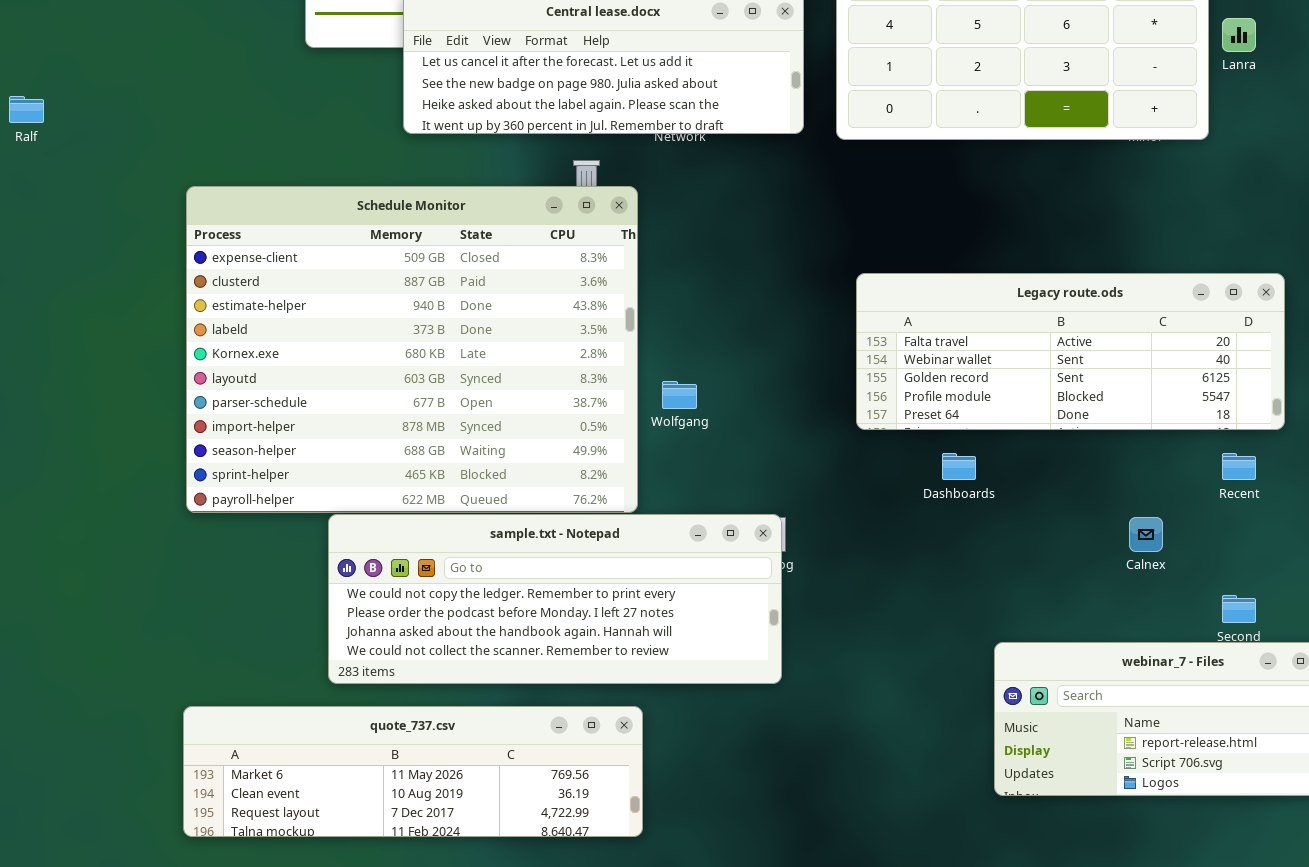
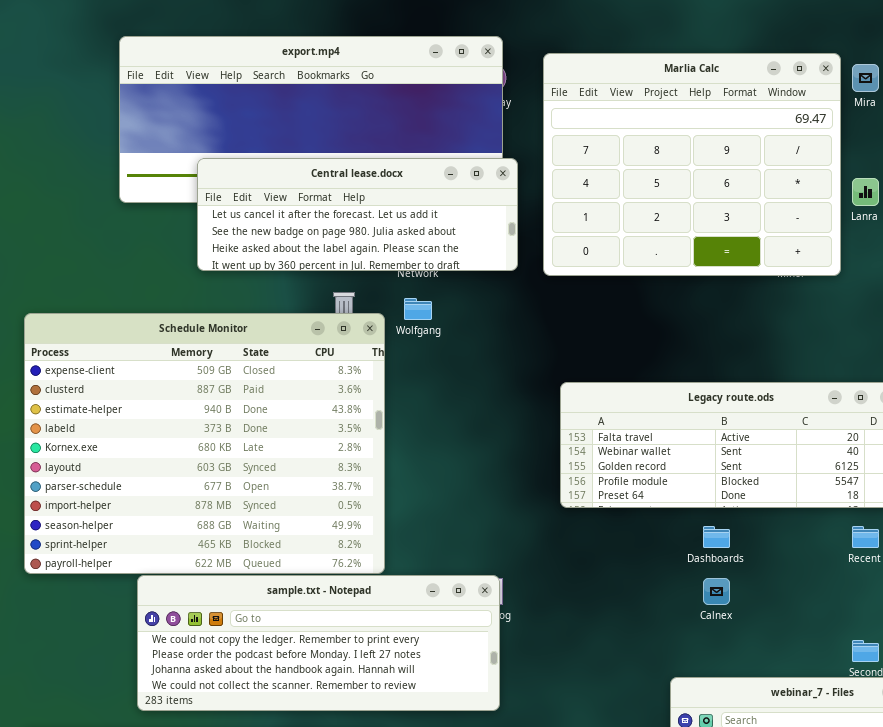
Wolfgang: [662,381,697,409] -> [404,298,432,320], moved
Dashboards: [942,453,976,480] -> [703,526,730,548], moved
Calnex: [1129,517,1163,552] -> [703,578,730,605], moved

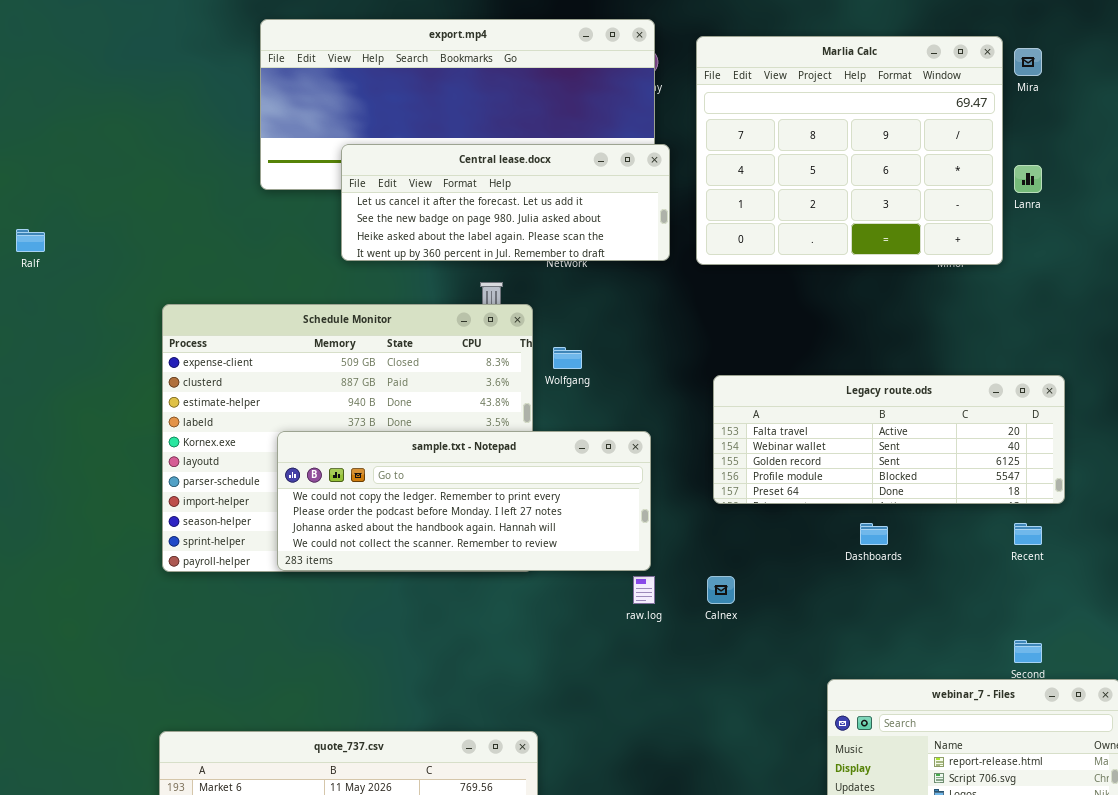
Wolfgang: [404,298,432,320] -> [553,347,582,369], moved
sample.txt - Notepad: [137,575,500,711] -> [277,431,651,571], moved
Calnex: [703,578,730,605] -> [707,576,735,604], moved

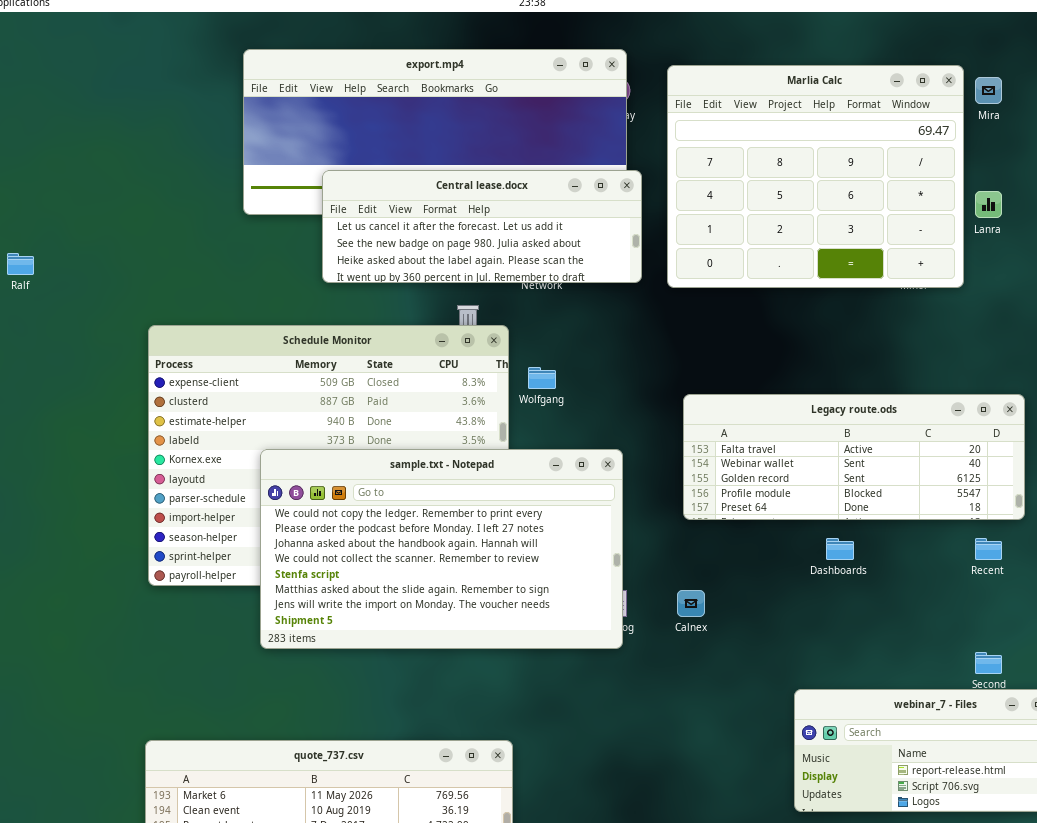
sample.txt - Notepad: [277,431,651,571] -> [260,449,623,649], resized

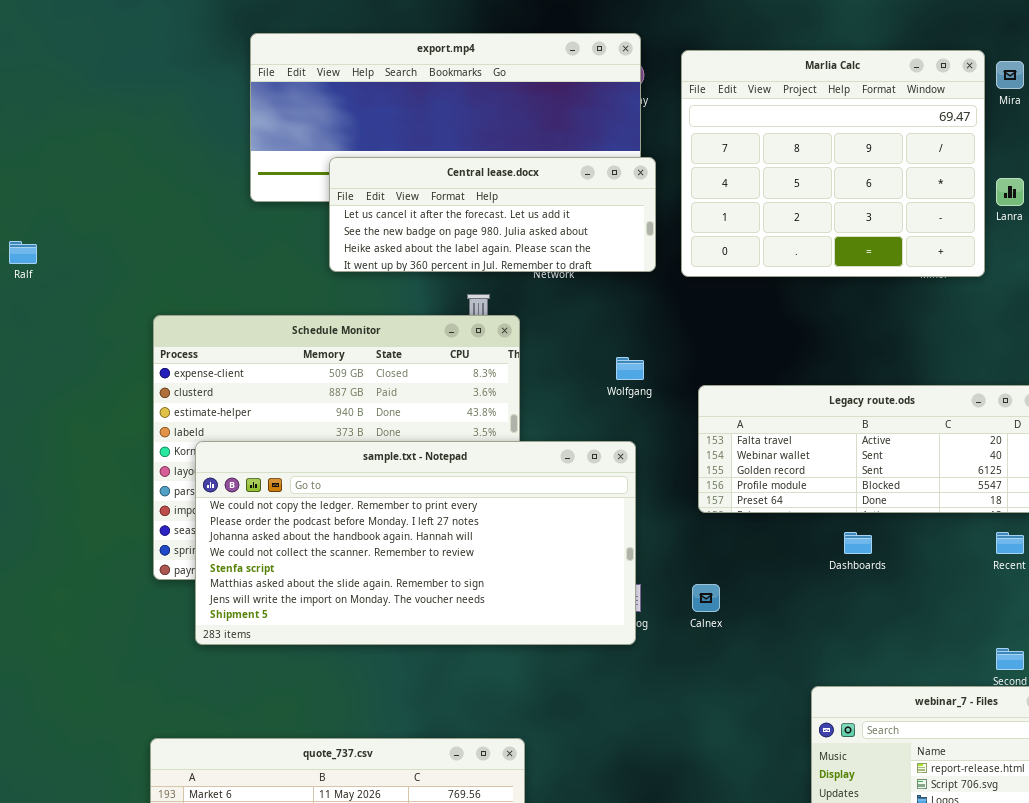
Wolfgang: [528,367,556,389] -> [616,357,644,380], moved
sample.txt - Notepad: [260,449,623,649] -> [195,441,636,645], resized

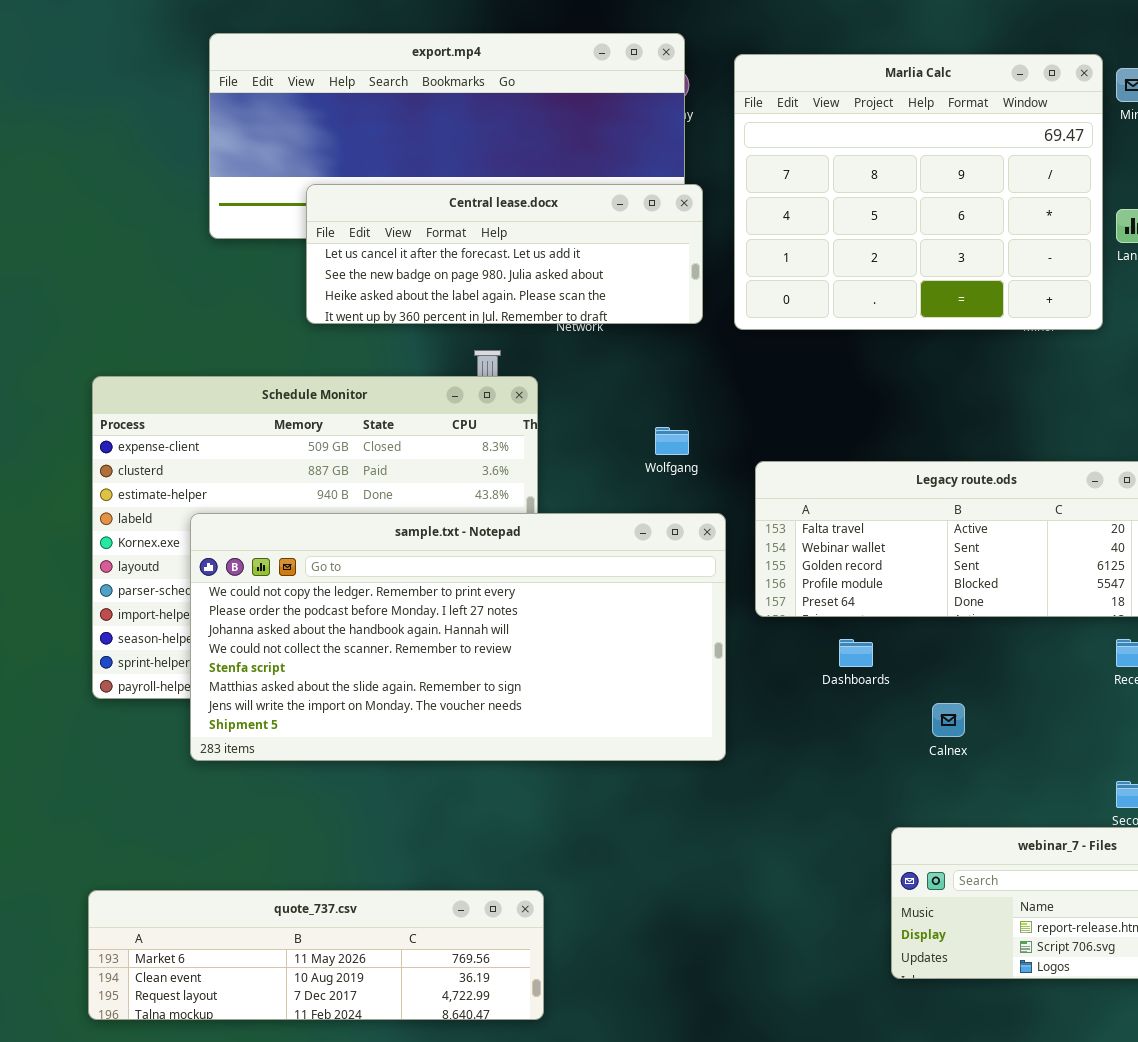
sample.txt - Notepad: [195,441,636,645] -> [190,513,726,761], moved
Dashboards: [844,532,872,554] -> [839,639,873,667], moved
Calnex: [692,584,720,612] -> [932,703,965,737], moved

